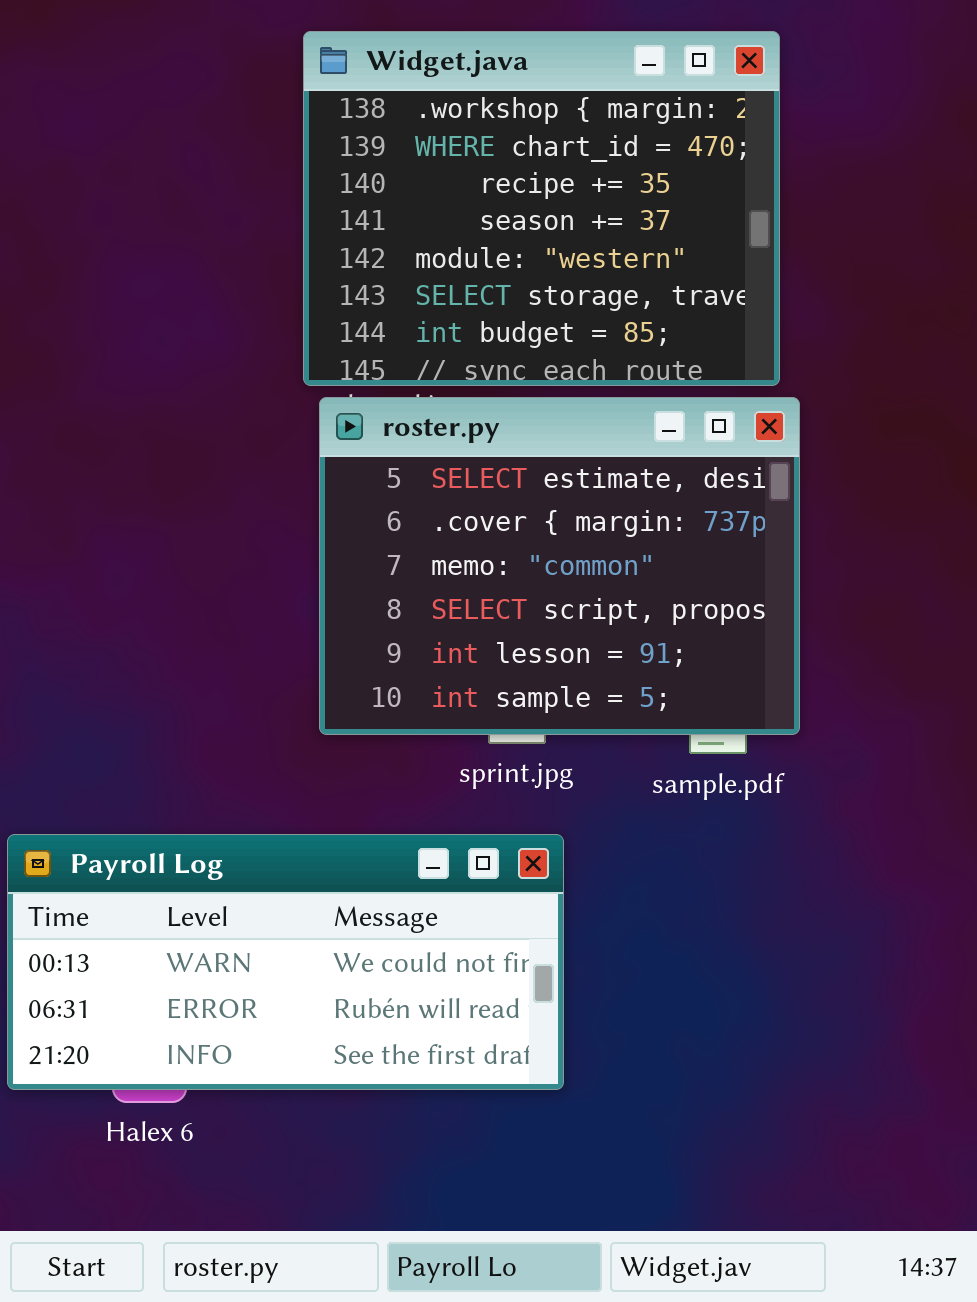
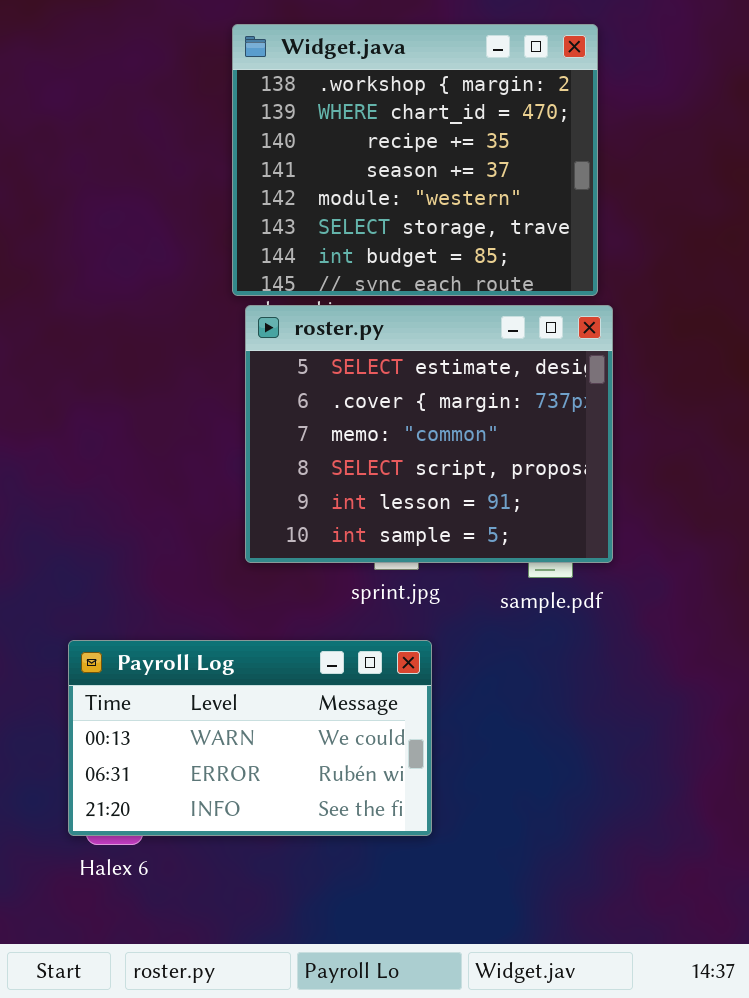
Payroll Log: [7,834,564,1090] -> [68,640,432,836], resized

